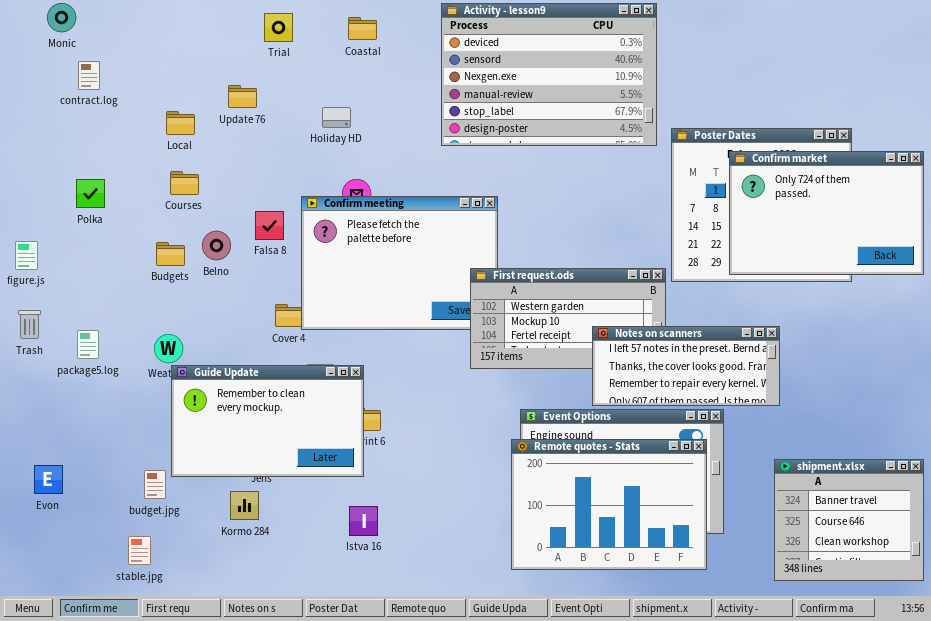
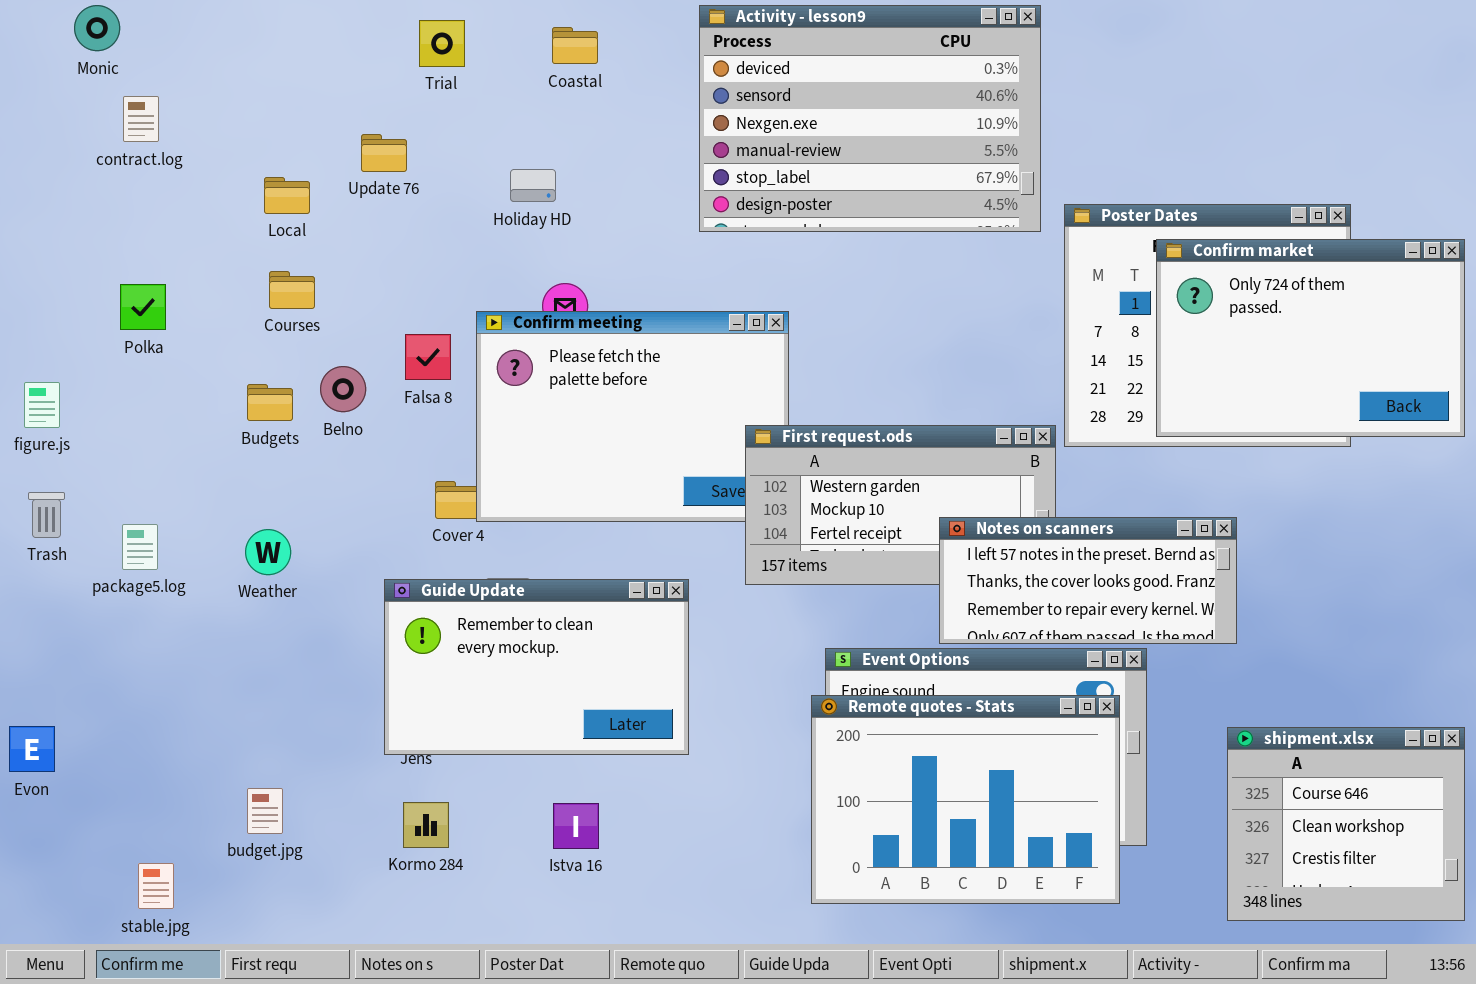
Guide Update: [171,365,364,477] -> [384,579,689,755], moved
shipment.xlsx: [774,459,924,581] -> [1227,727,1465,921], scrolled down 1 row
Evon: [34,465,63,494] -> [9,726,55,772], moved
budget.jpg: [144,470,166,499] -> [247,788,283,834], moved
Kormo 284: [230,491,259,520] -> [403,802,449,848], moved
stable.jpg: [128,536,151,565] -> [138,863,174,909], moved

